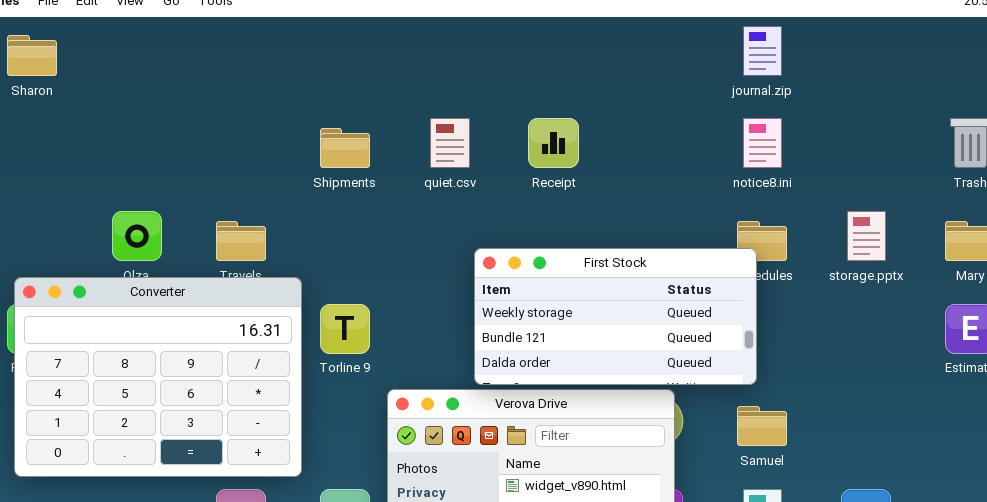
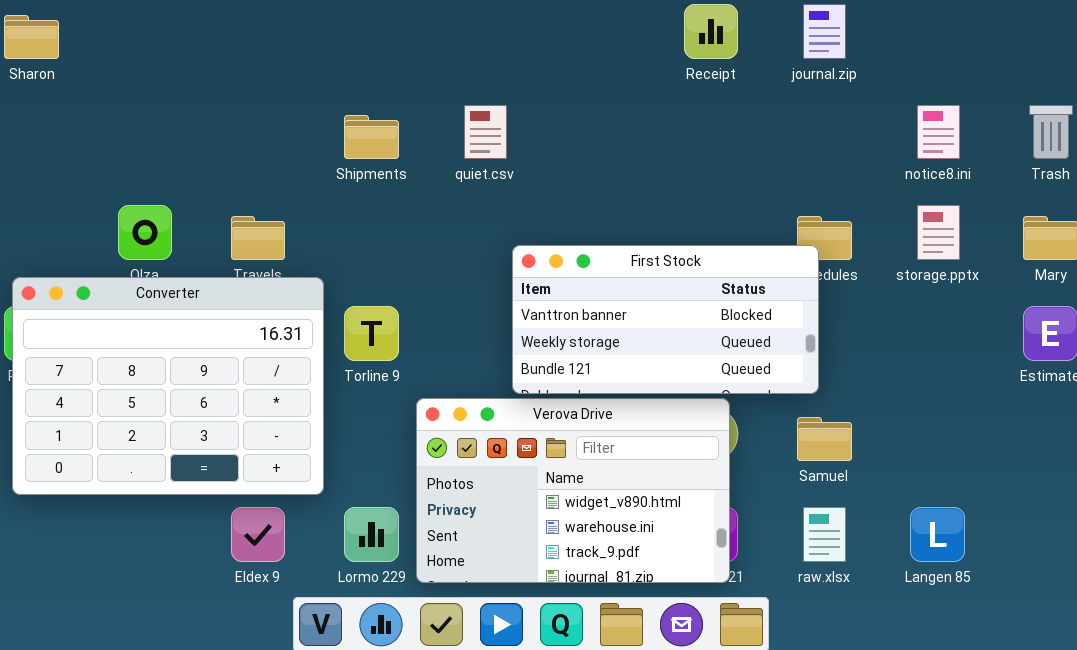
Receipt: [528,118,579,168] -> [684,4,738,59], moved
notice8.ini: [743,118,782,168] -> [917,105,960,159], moved
First Stock: [474,248,757,385] -> [512,245,819,394], scrolled up 1 row

